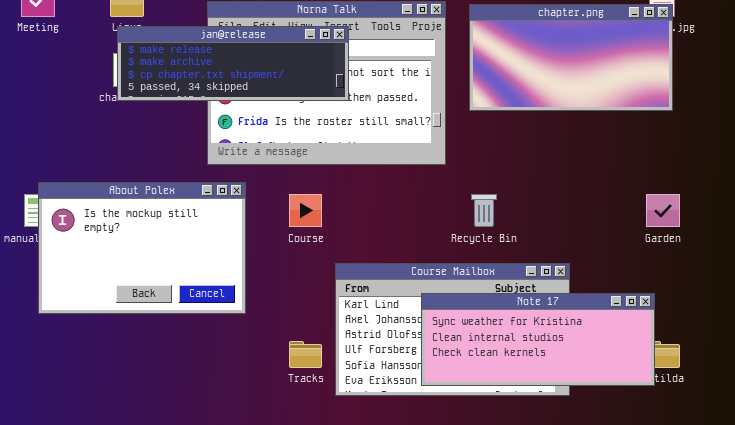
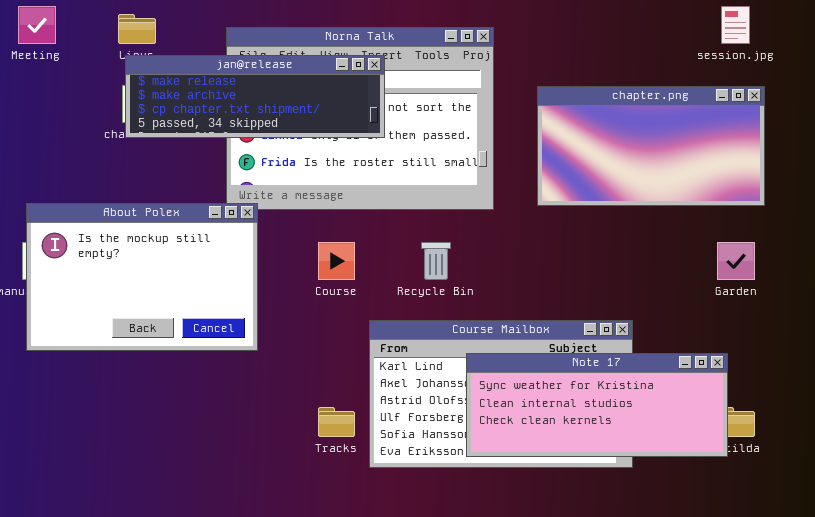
chapter.png: [469,4,673,111] -> [537,86,765,206], moved
About Polex: [38,182,246,314] -> [26,203,258,351], moved
Recycle Bin: [471,194,497,227] -> [421,242,451,280], moved

